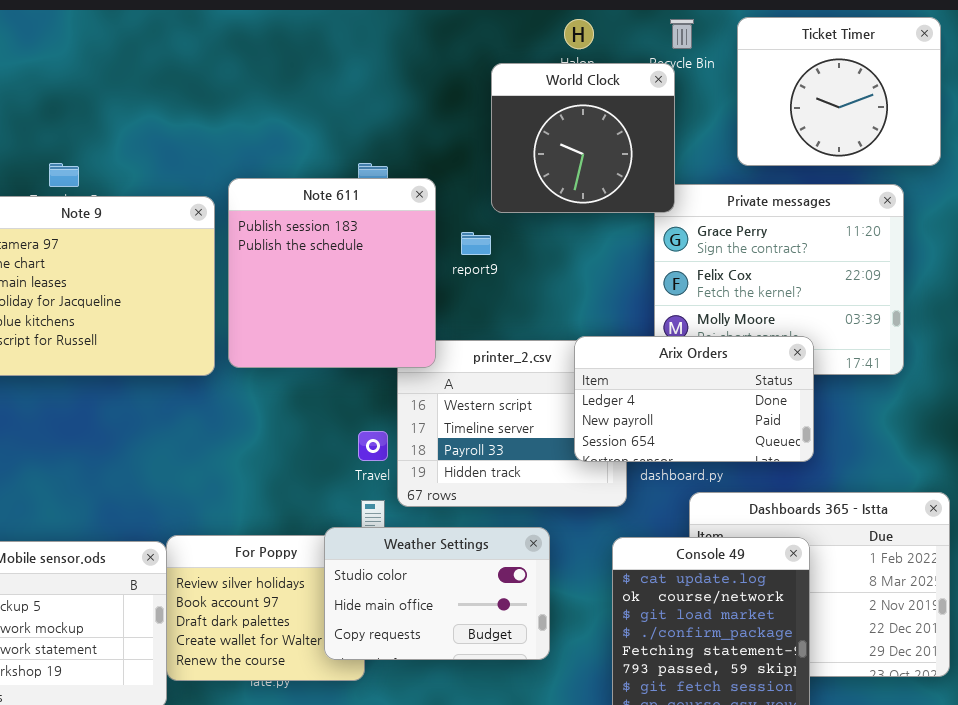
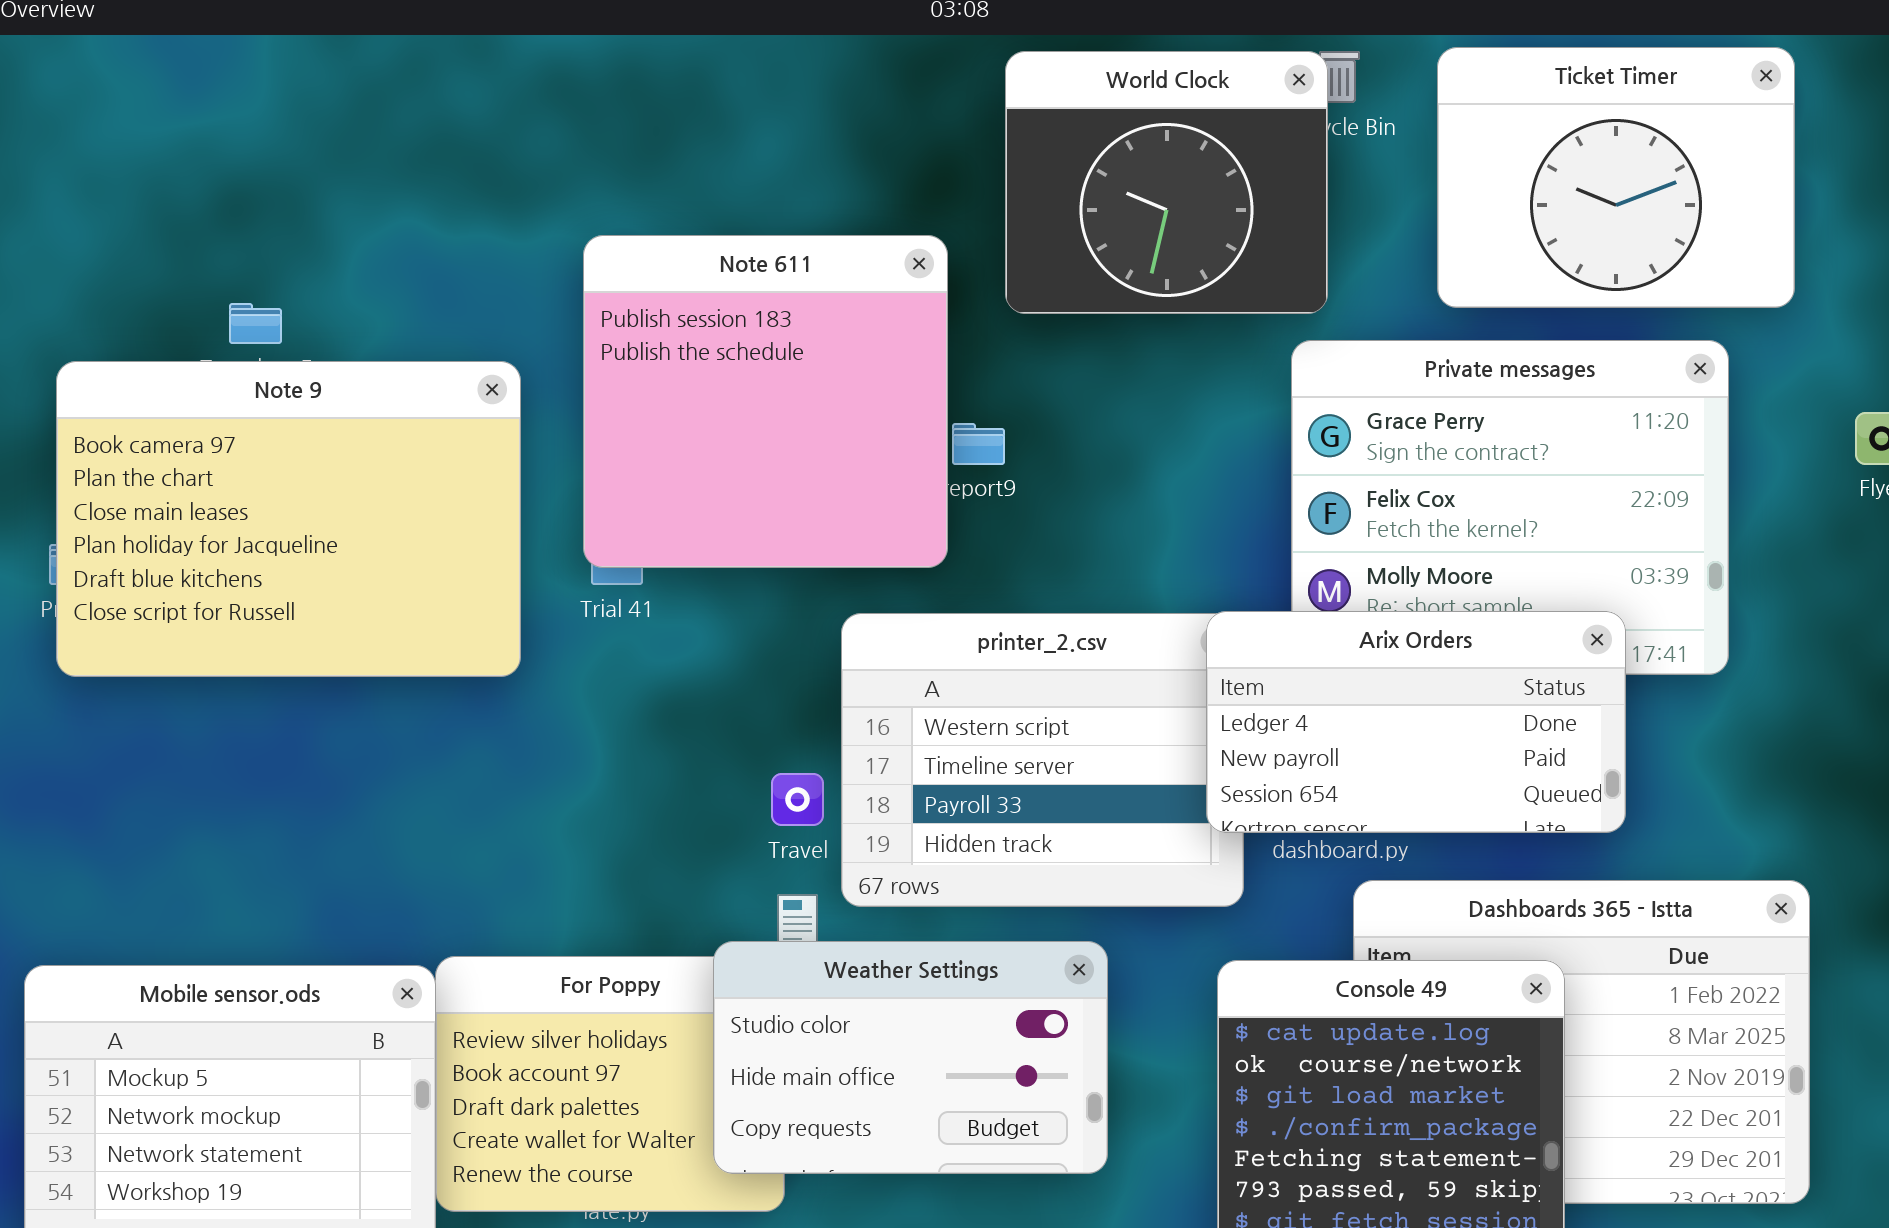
World Clock: [491,63,675,213] -> [1005,51,1328,314], moved
Note 611: [228,178,436,368] -> [583,235,948,568], moved
Arix Orders: [574,336,814,462] -> [1206,611,1626,833], moved

